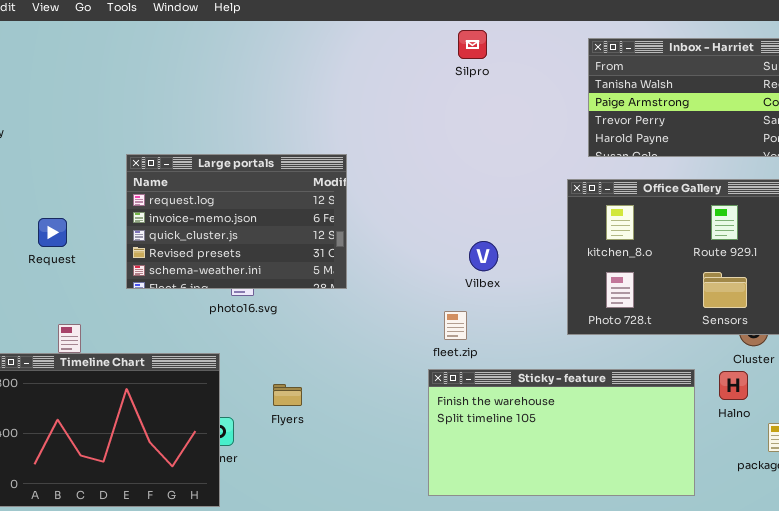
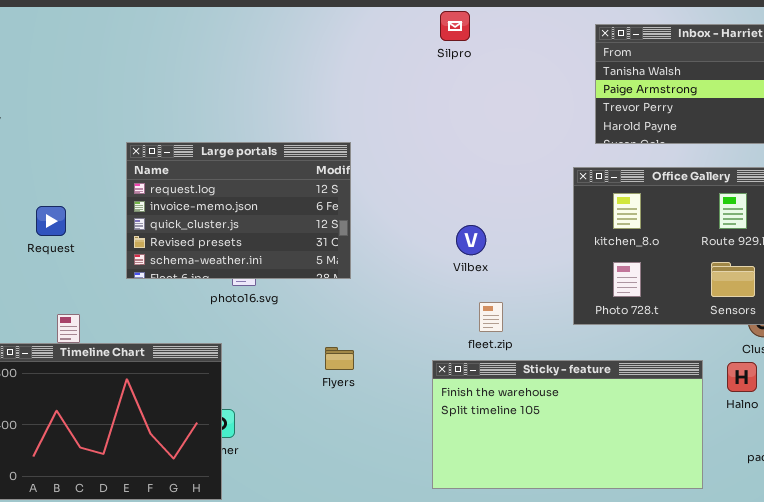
Silpro: [458,30,487,59] -> [440,11,470,41], moved
Vilbex: [469,241,498,271] -> [456,225,486,255], moved
fleet.zip: [444,311,467,340] -> [479,302,503,332], moved
Flyers: [273,384,302,406] -> [325,347,354,370], moved

